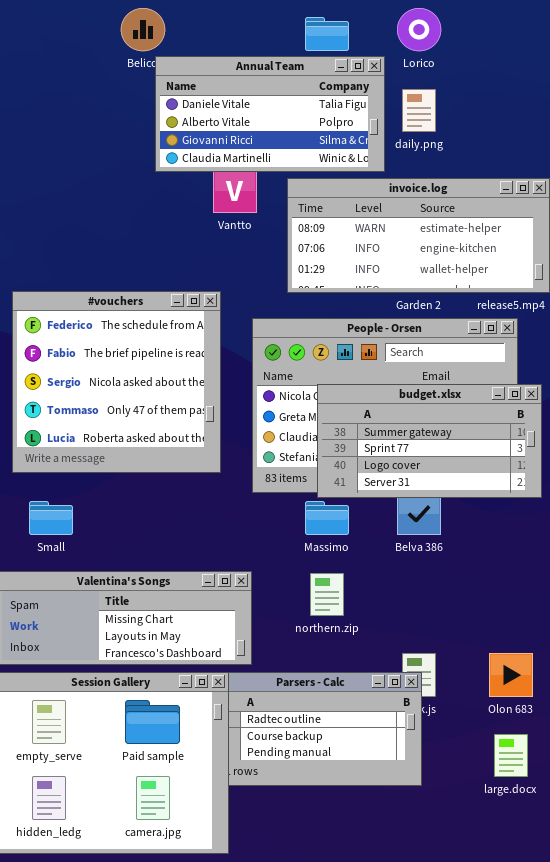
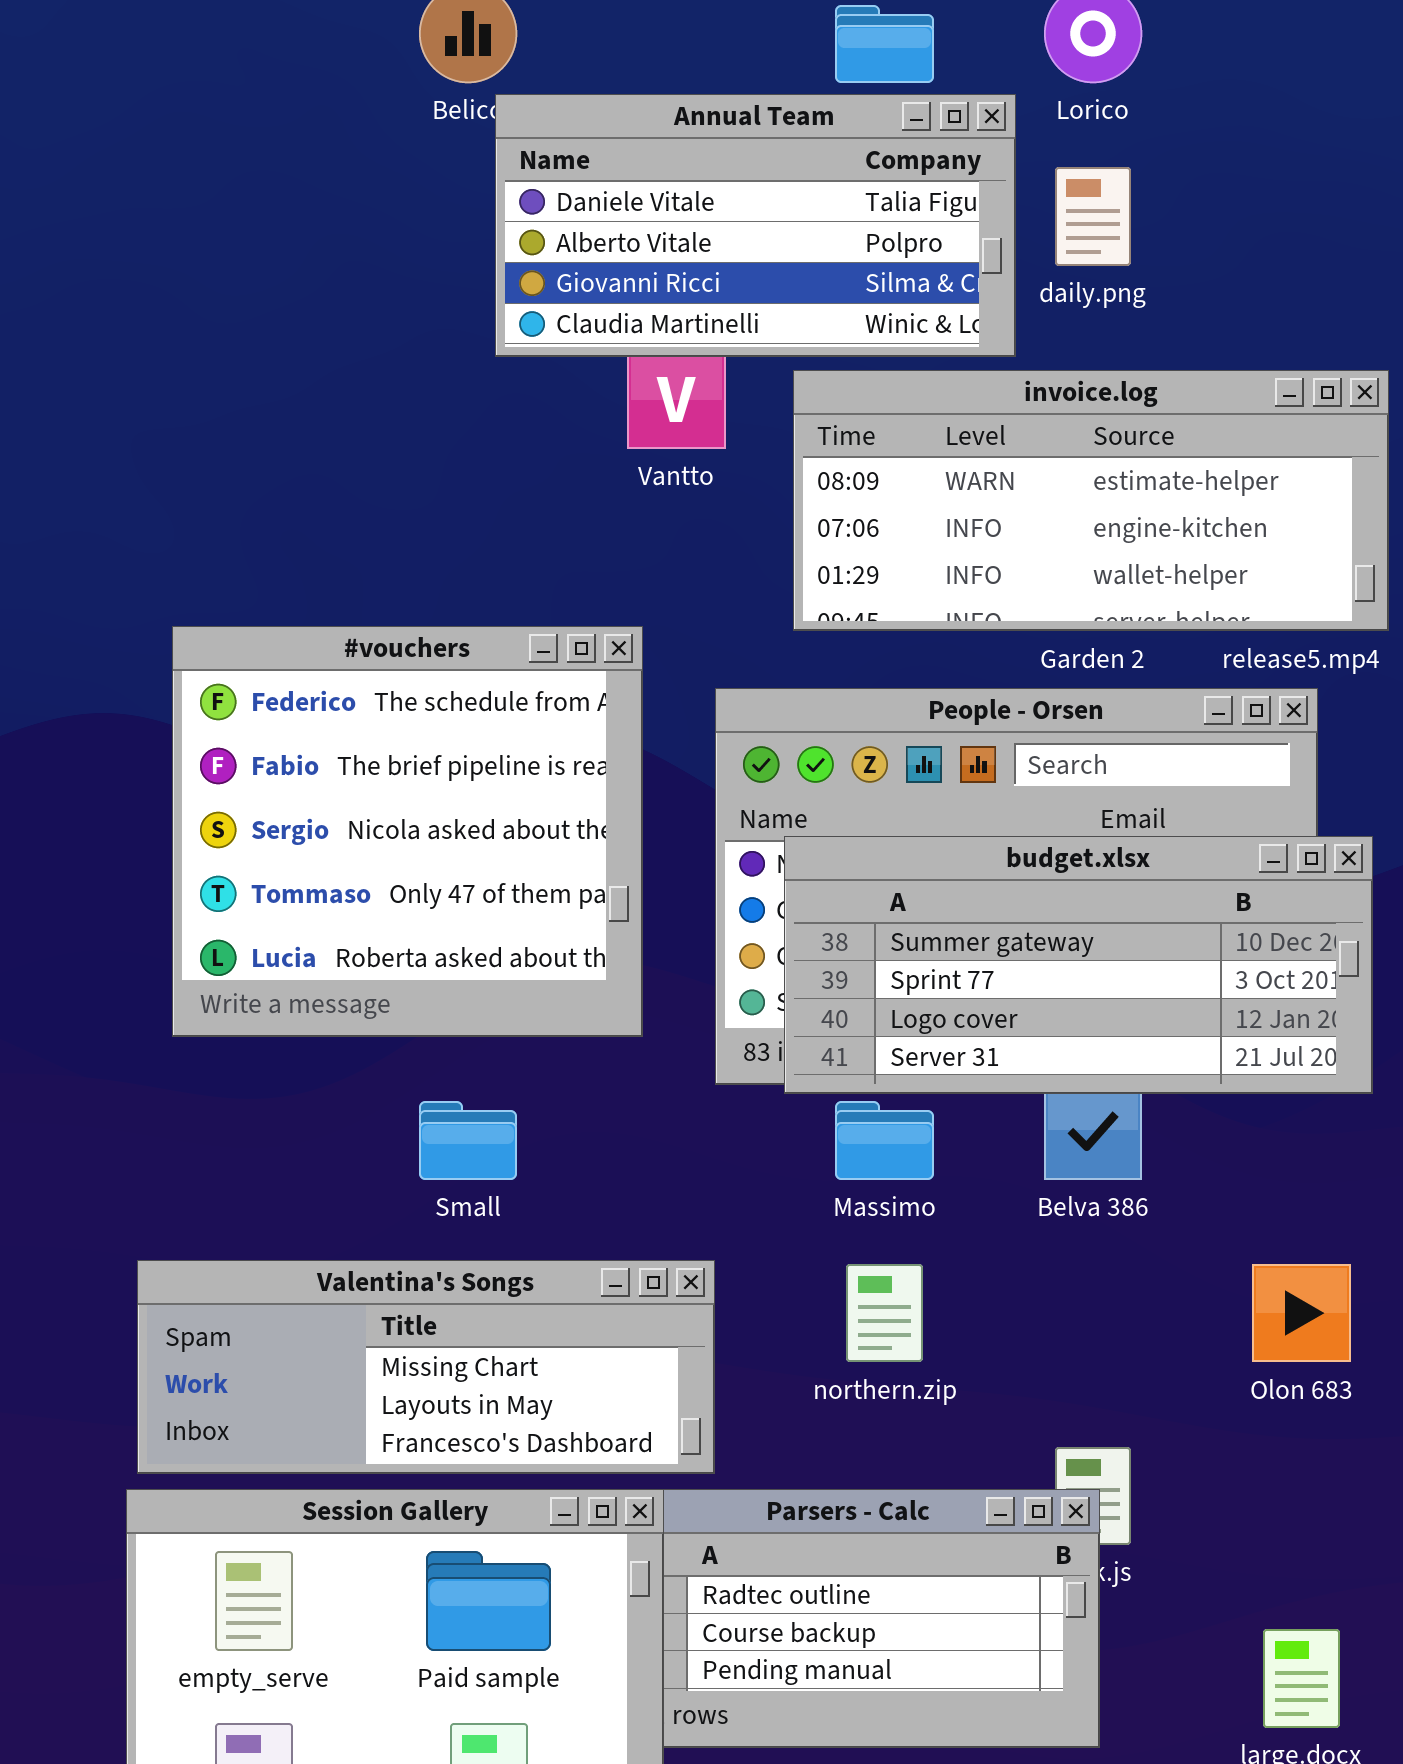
budget.xlsx: [317,384,542,498] -> [784,836,1373,1094], resized
Small: [29,501,73,535] -> [419,1101,517,1180], moved
Olon 683: [489,653,533,697] -> [1252,1264,1351,1362], moved

